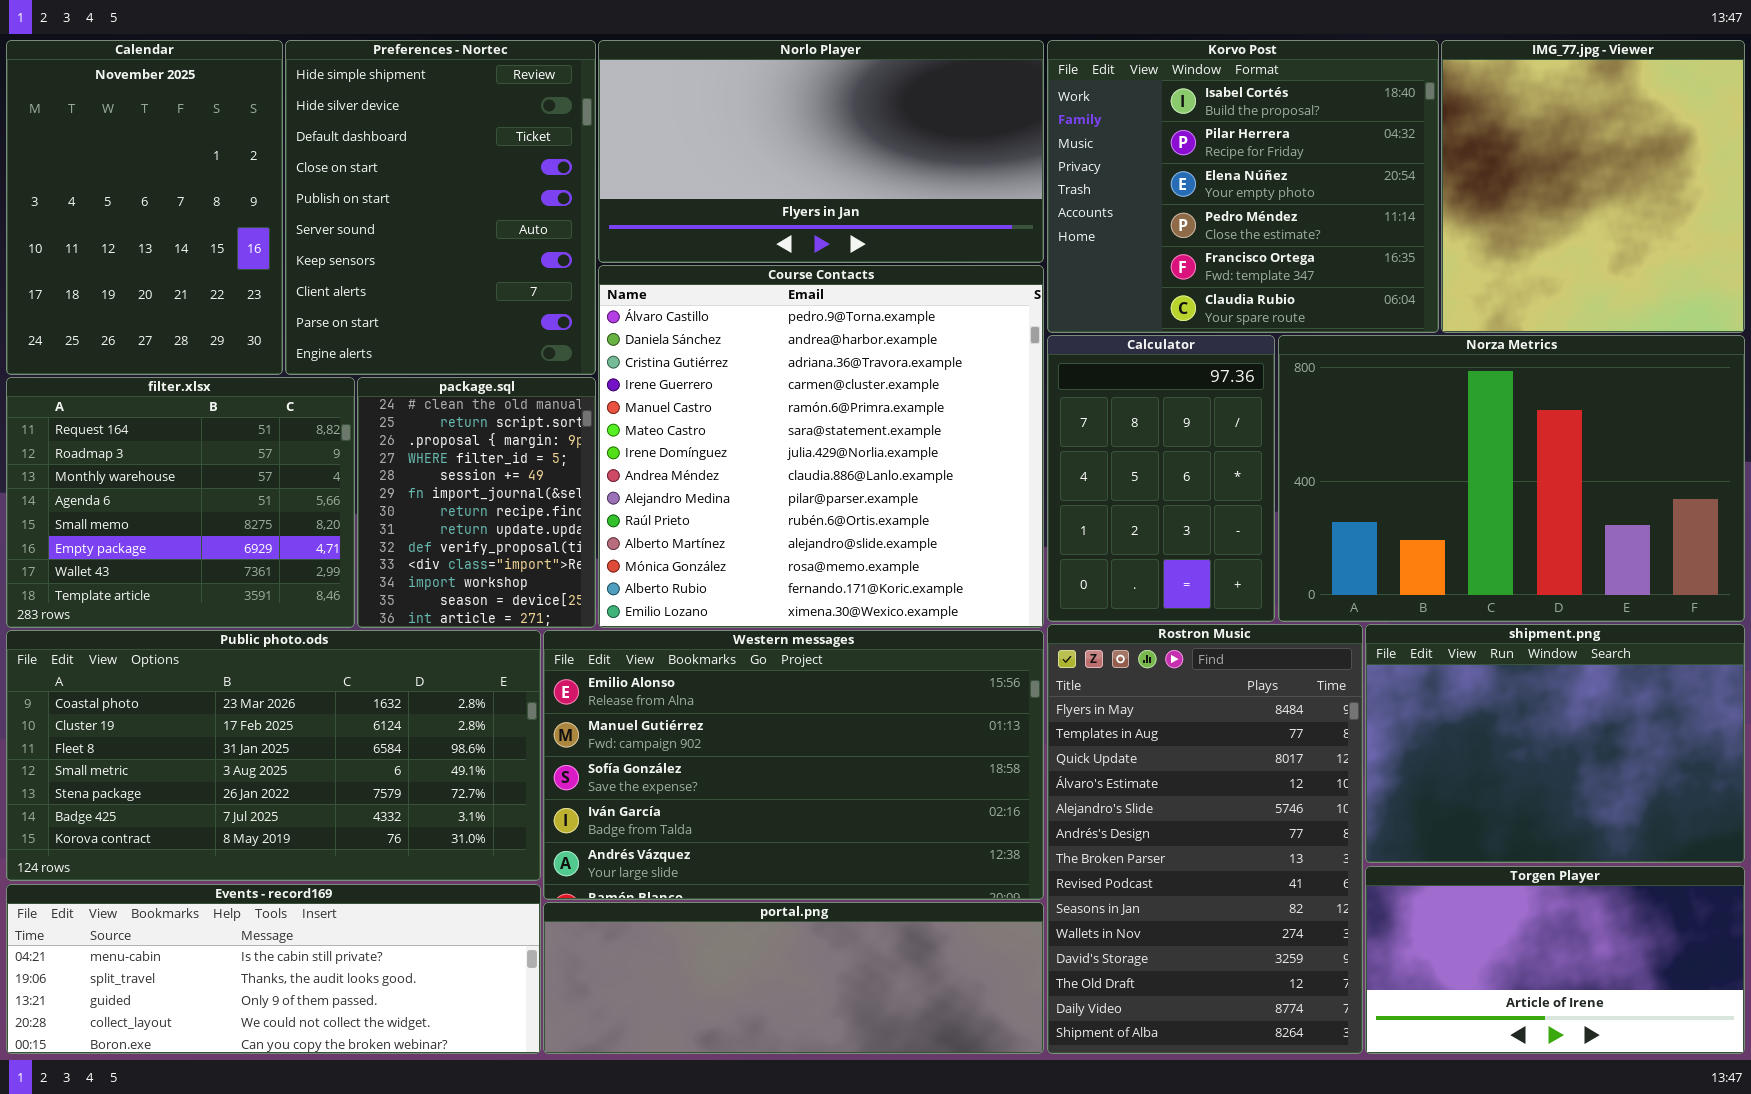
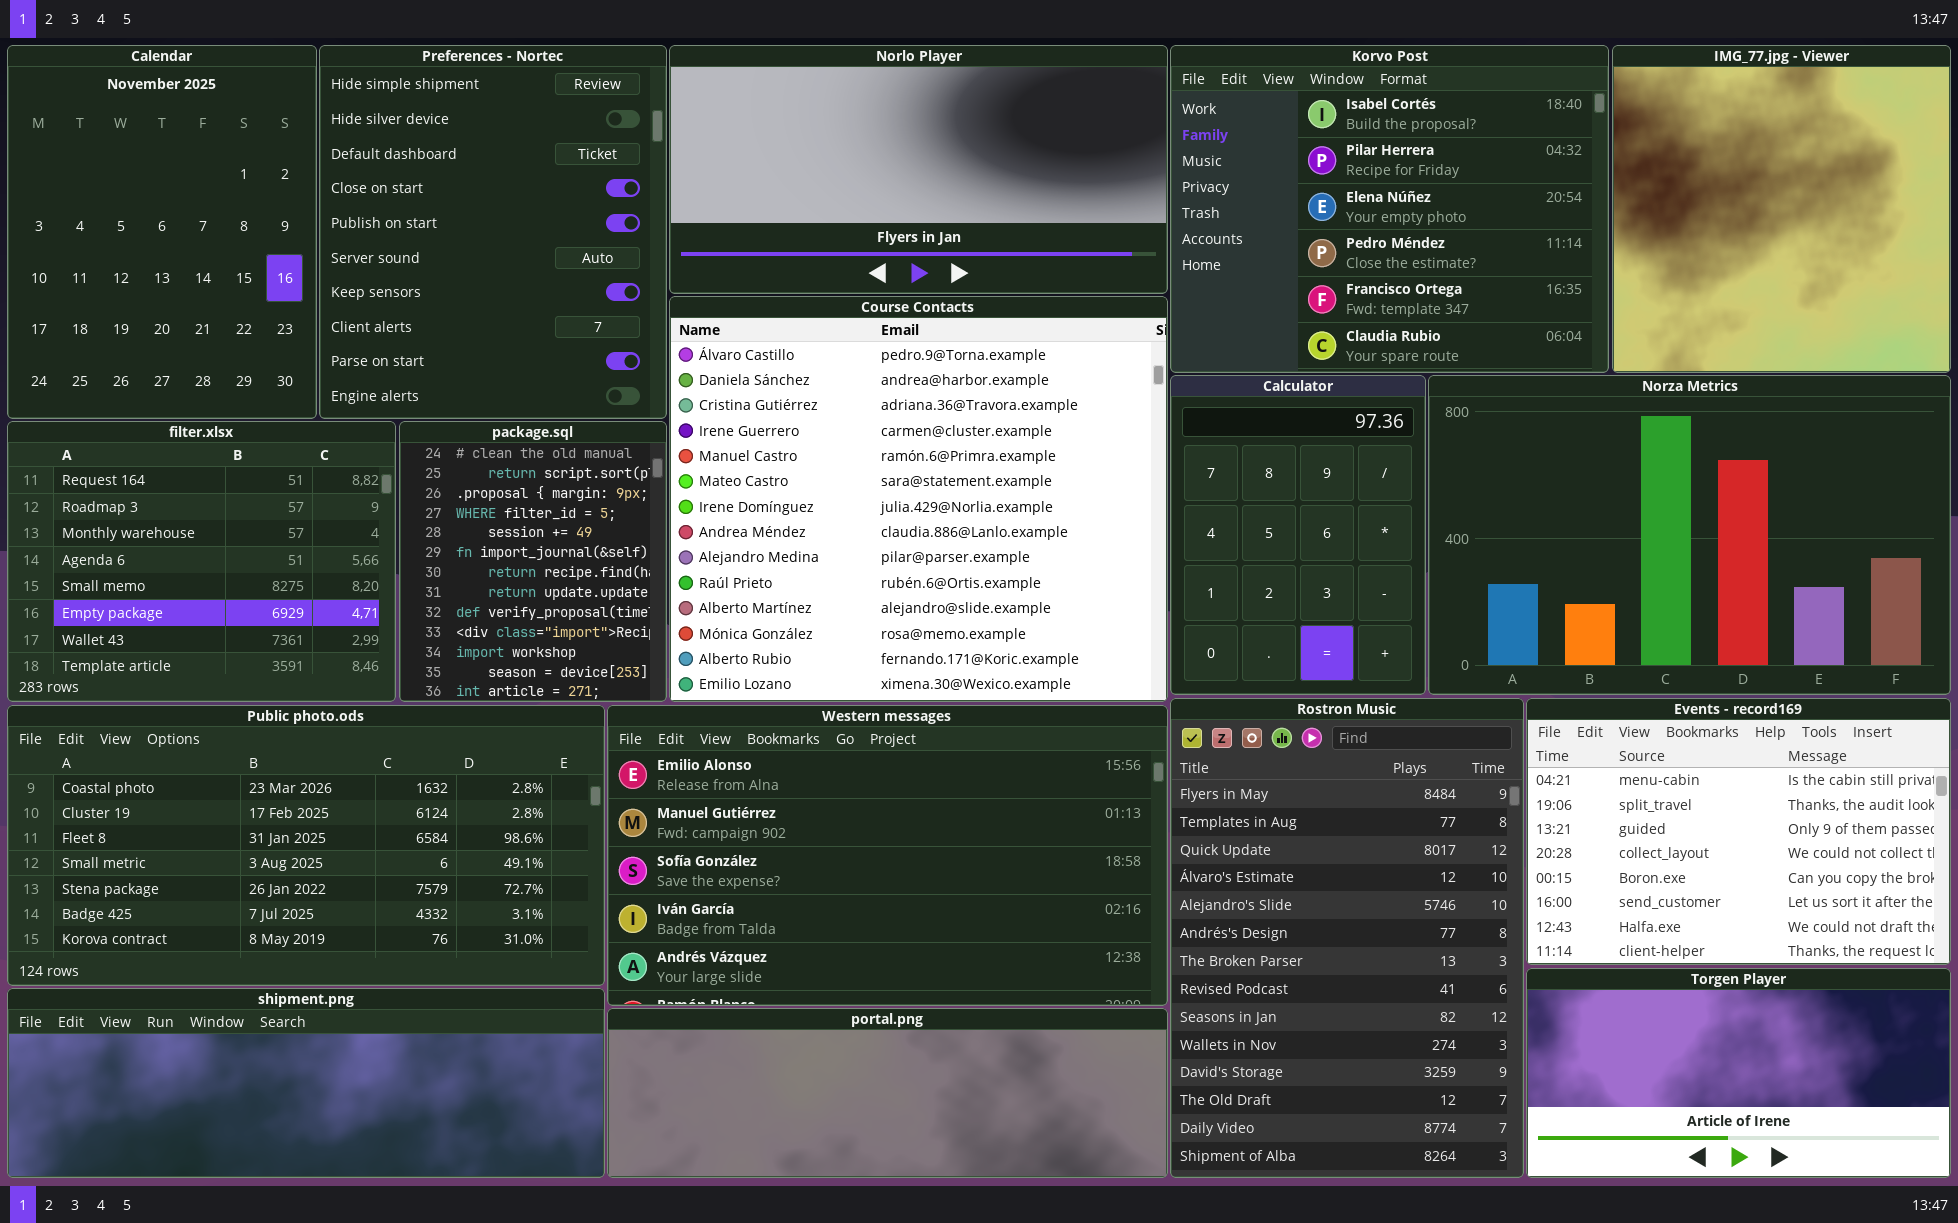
shipment.png: [1365,624,1745,863] -> [7,988,605,1178], moved, resized
Events - record169: [6,884,541,1054] -> [1526,698,1951,965], moved, resized

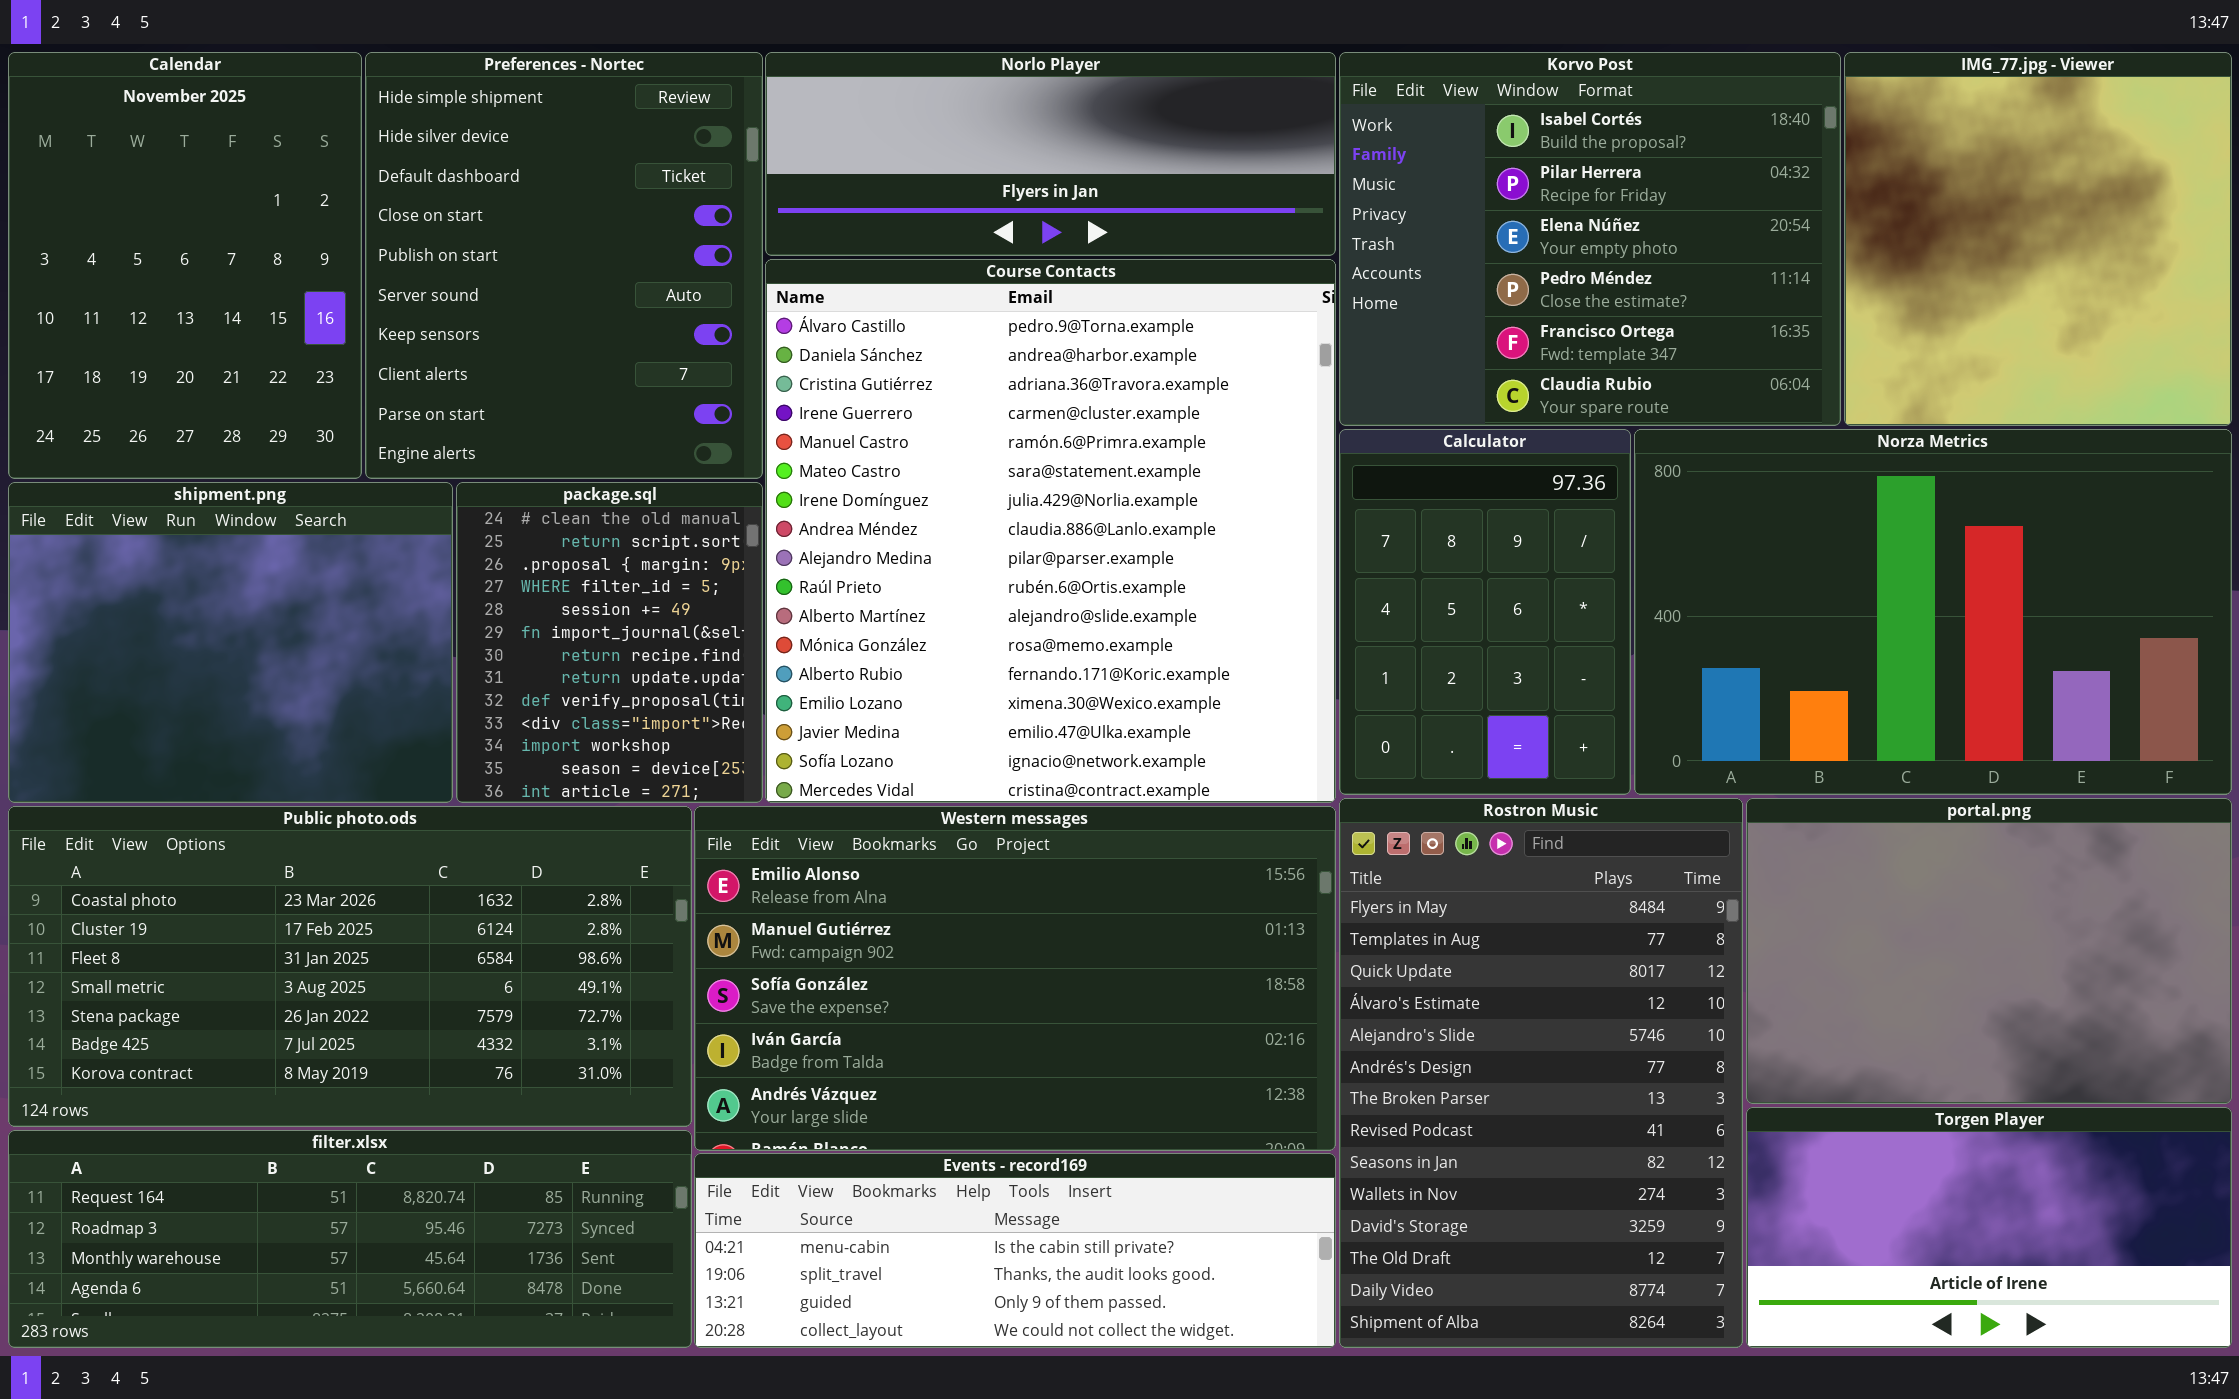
Norlo Player: [669,45,1168,294] -> [765,52,1336,256], resized
Course Contacts: [669,296,1168,702] -> [765,259,1336,803], resized
filter.xlsx: [7,421,396,702] -> [8,1130,692,1348], moved, resized
Events - record169: [1526,698,1951,965] -> [694,1153,1336,1348], moved, resized
shipment.png: [7,988,605,1178] -> [8,482,453,803], moved, resized
portal.png: [607,1008,1168,1178] -> [1746,798,2232,1104], moved, resized

